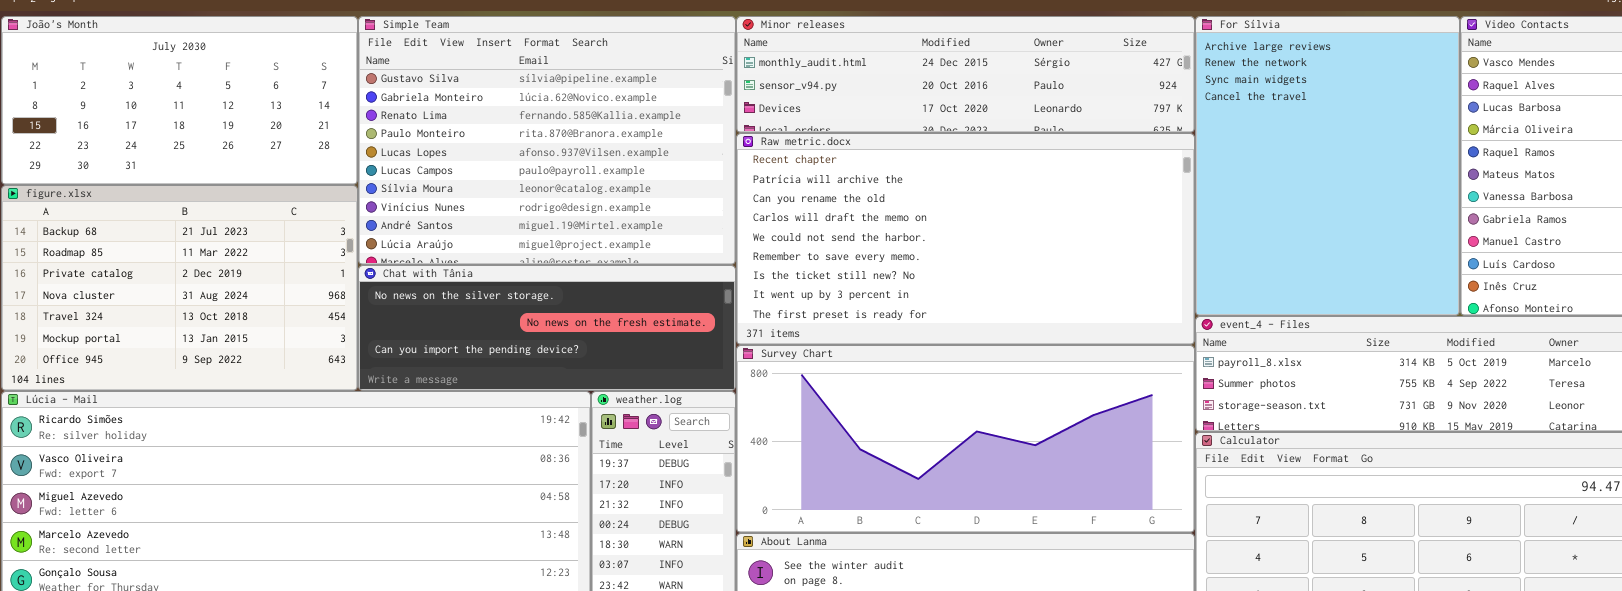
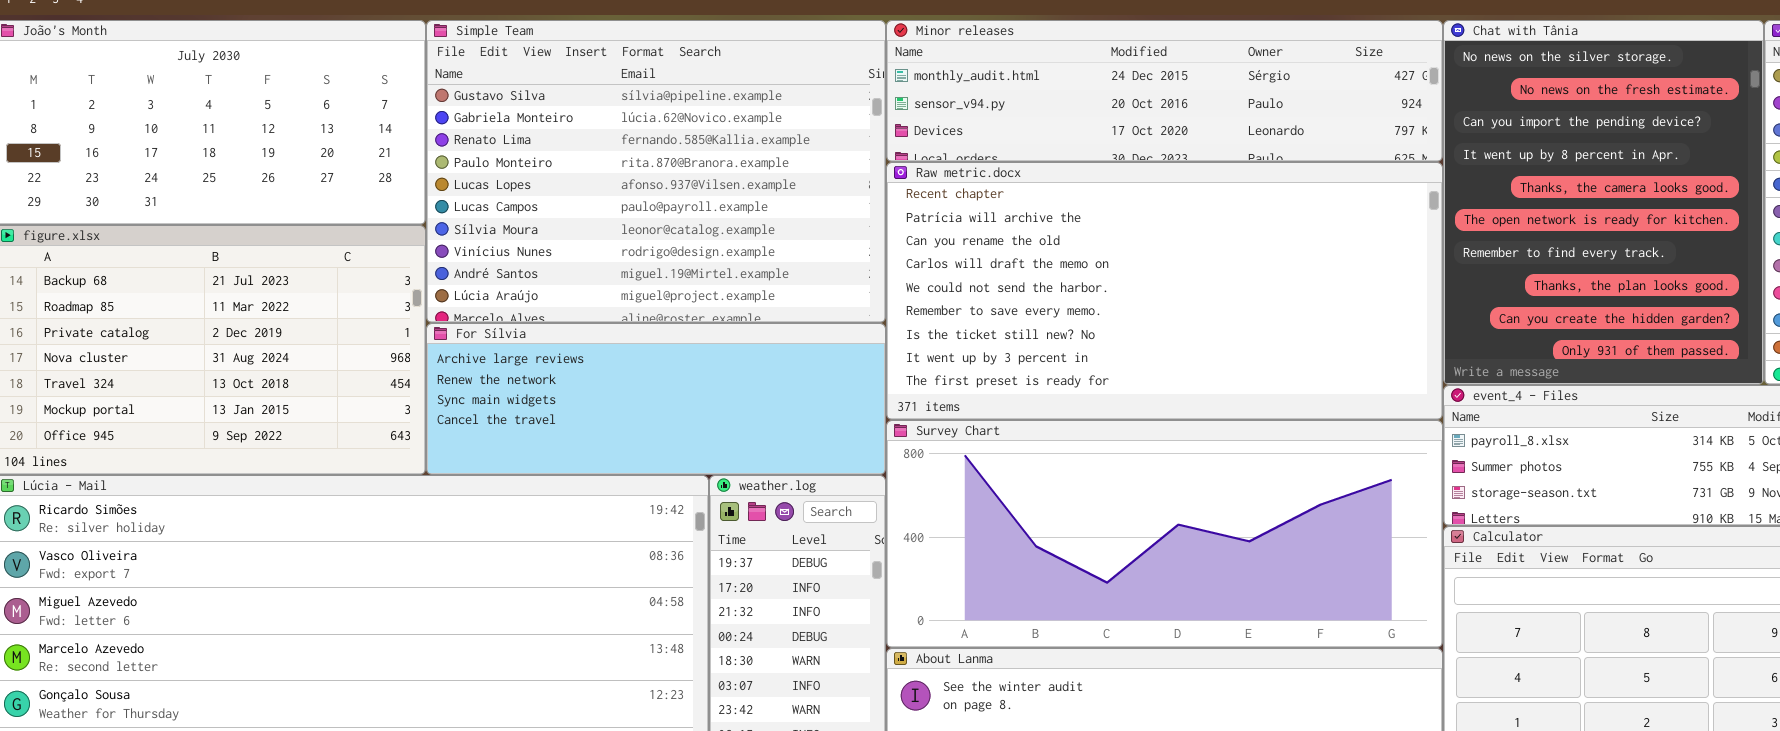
For Sílvia: [1195,16,1460,316] -> [426,323,886,475], moved, resized
Chat with Tânia: [358,265,736,391] -> [1443,20,1764,385], moved, resized

